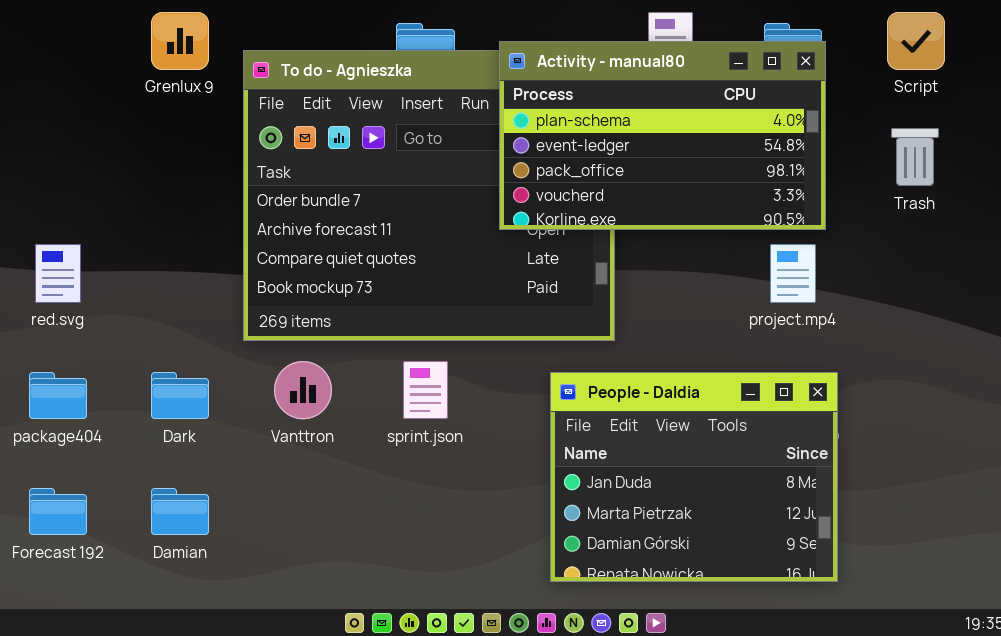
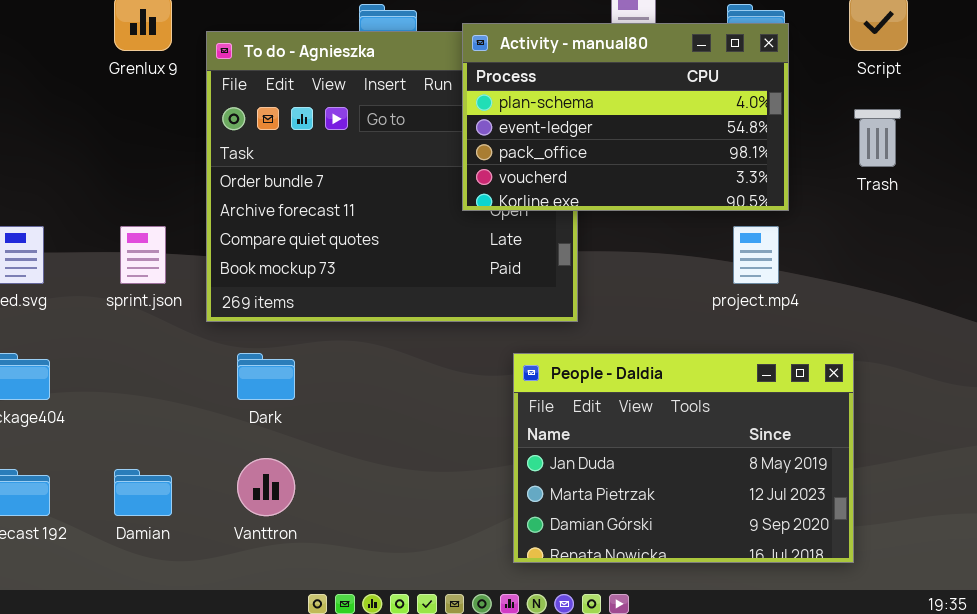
Vanttron: [274,361,332,419] -> [237,458,295,516], moved
sprint.json: [403,361,448,419] -> [120,226,166,284], moved
Dark: [151,372,209,419] -> [237,353,295,400], moved
People - Daldia: [550,372,838,582] -> [513,353,854,563], resized

